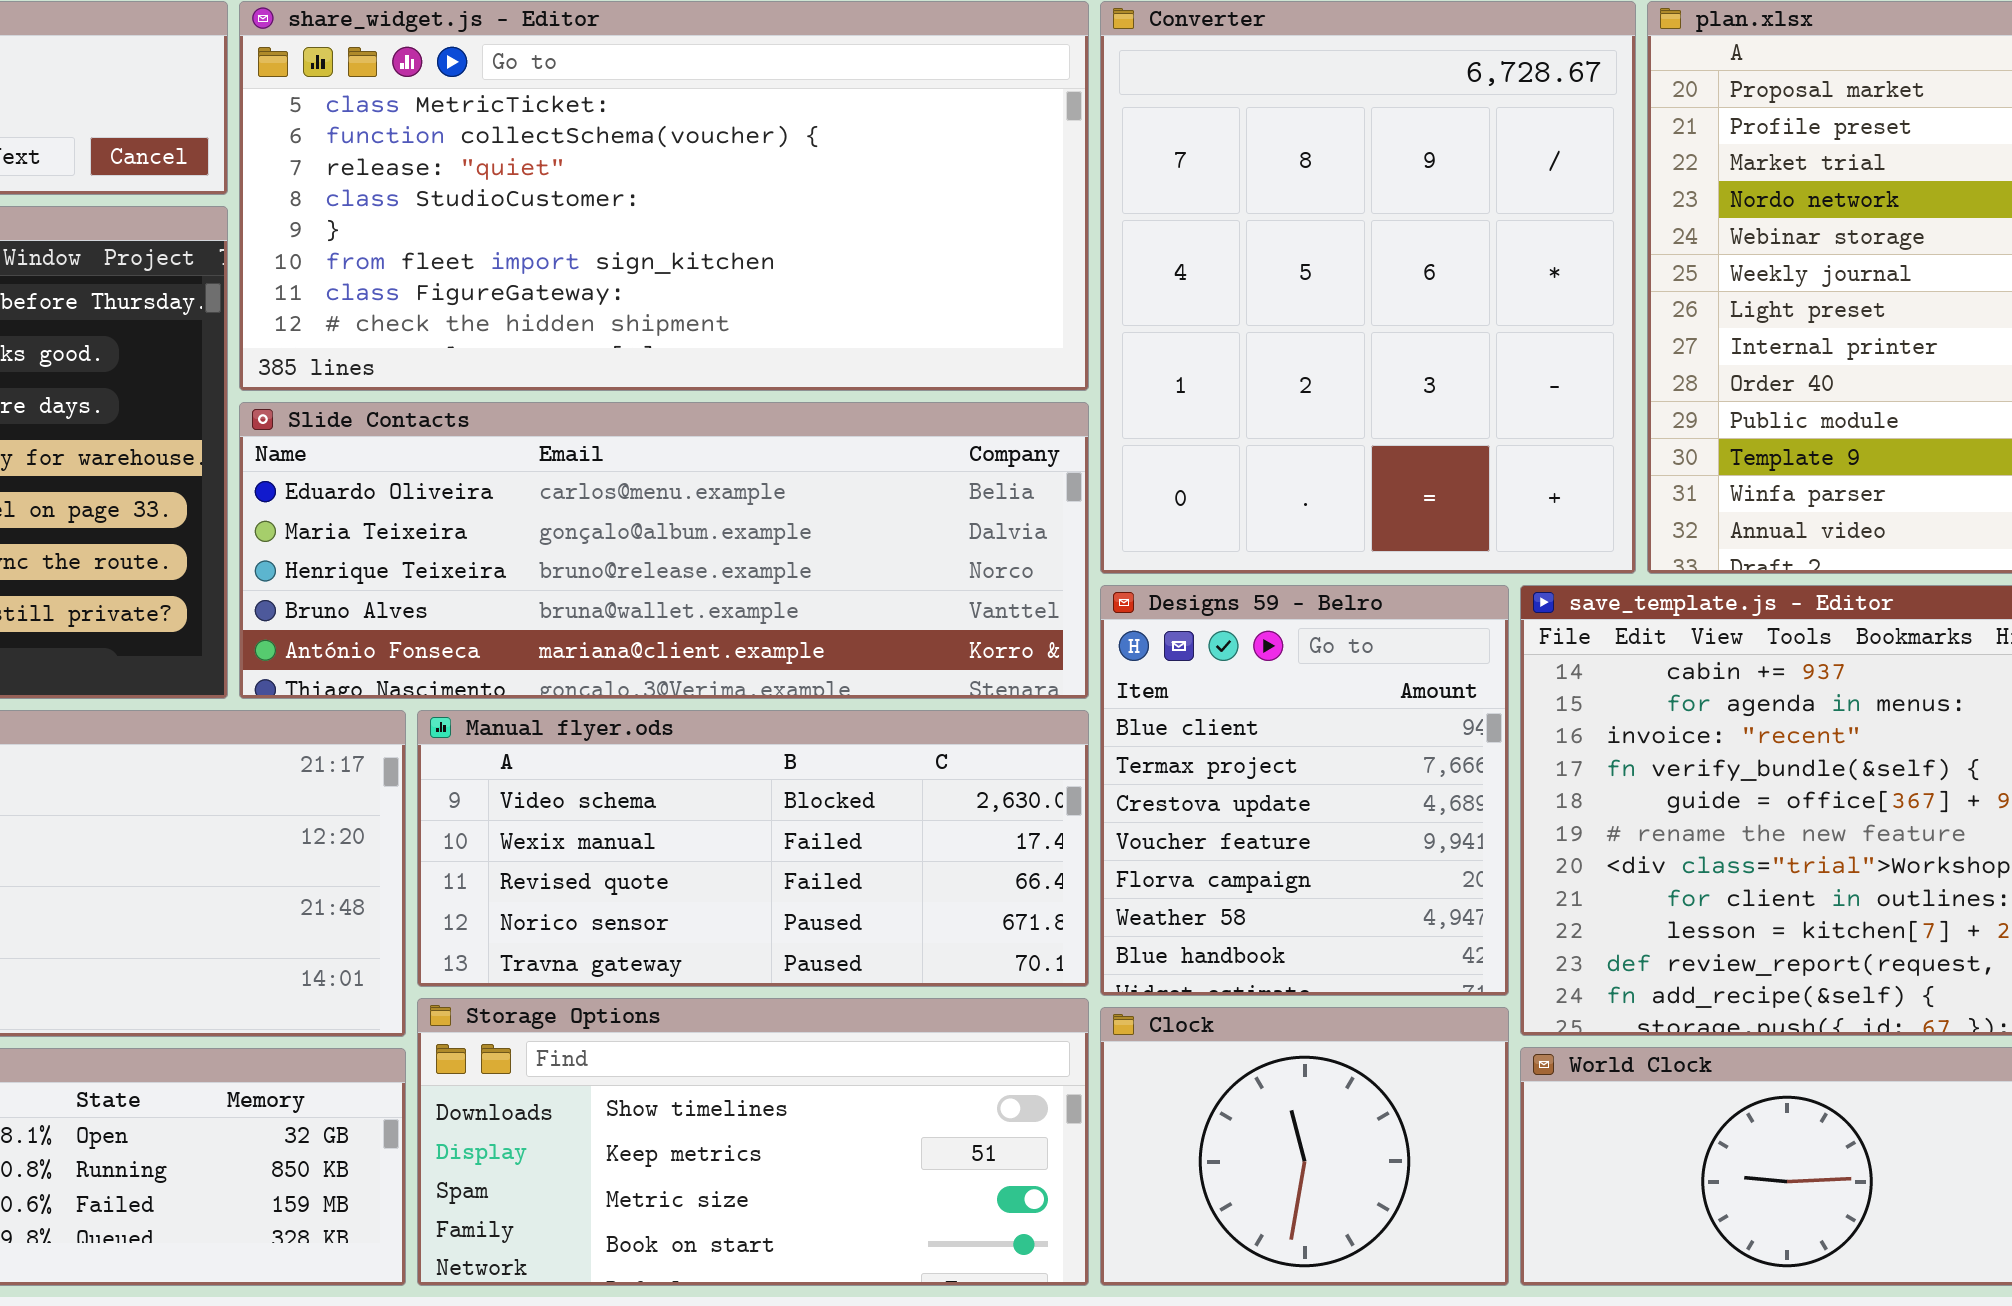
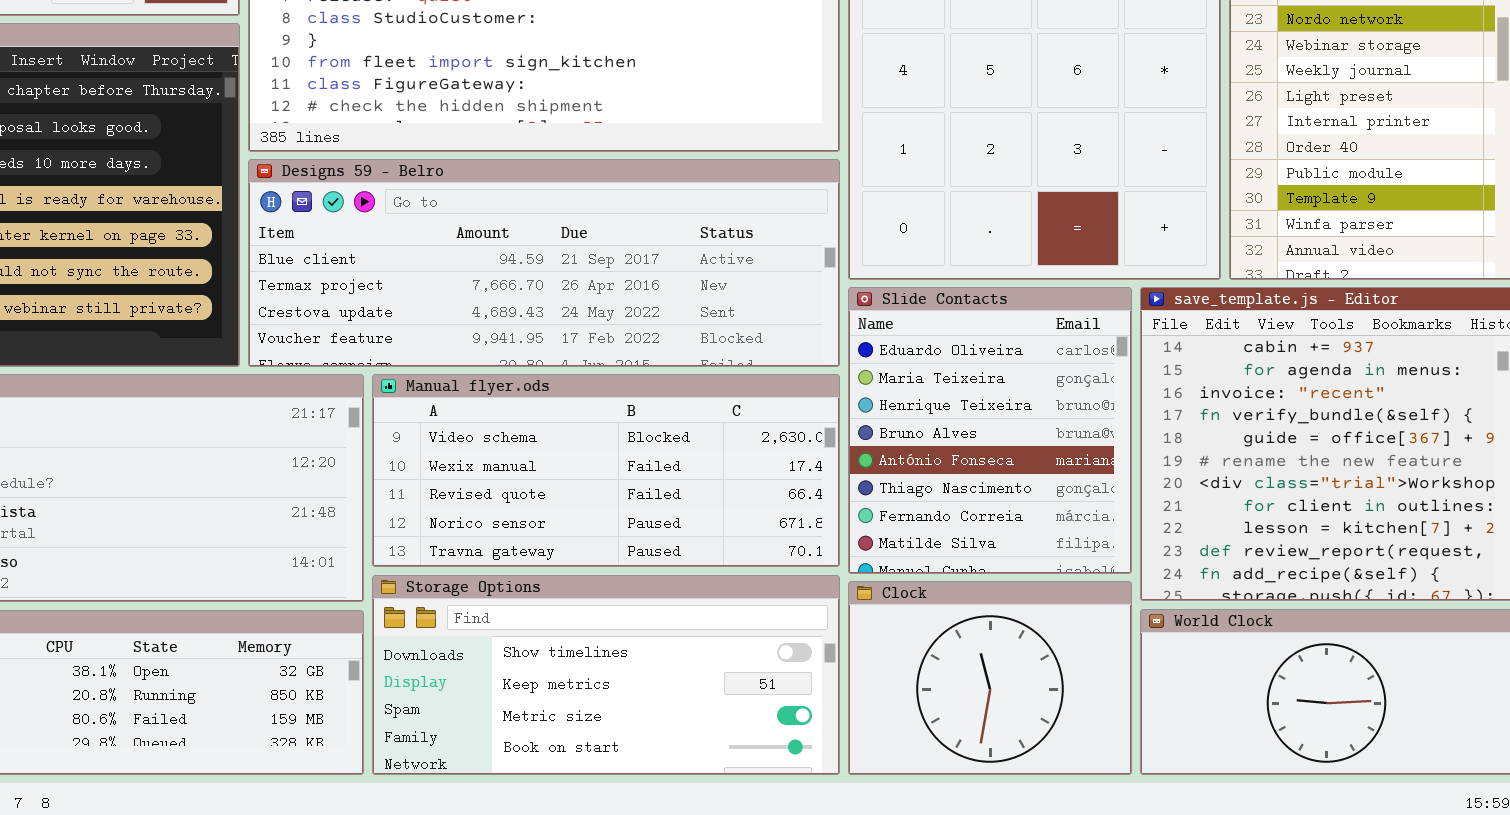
Slide Contacts: [239,402,1089,699] -> [848,287,1132,574], moved, resized
Designs 59 - Belro: [1100,585,1509,996] -> [248,159,840,367], moved, resized

